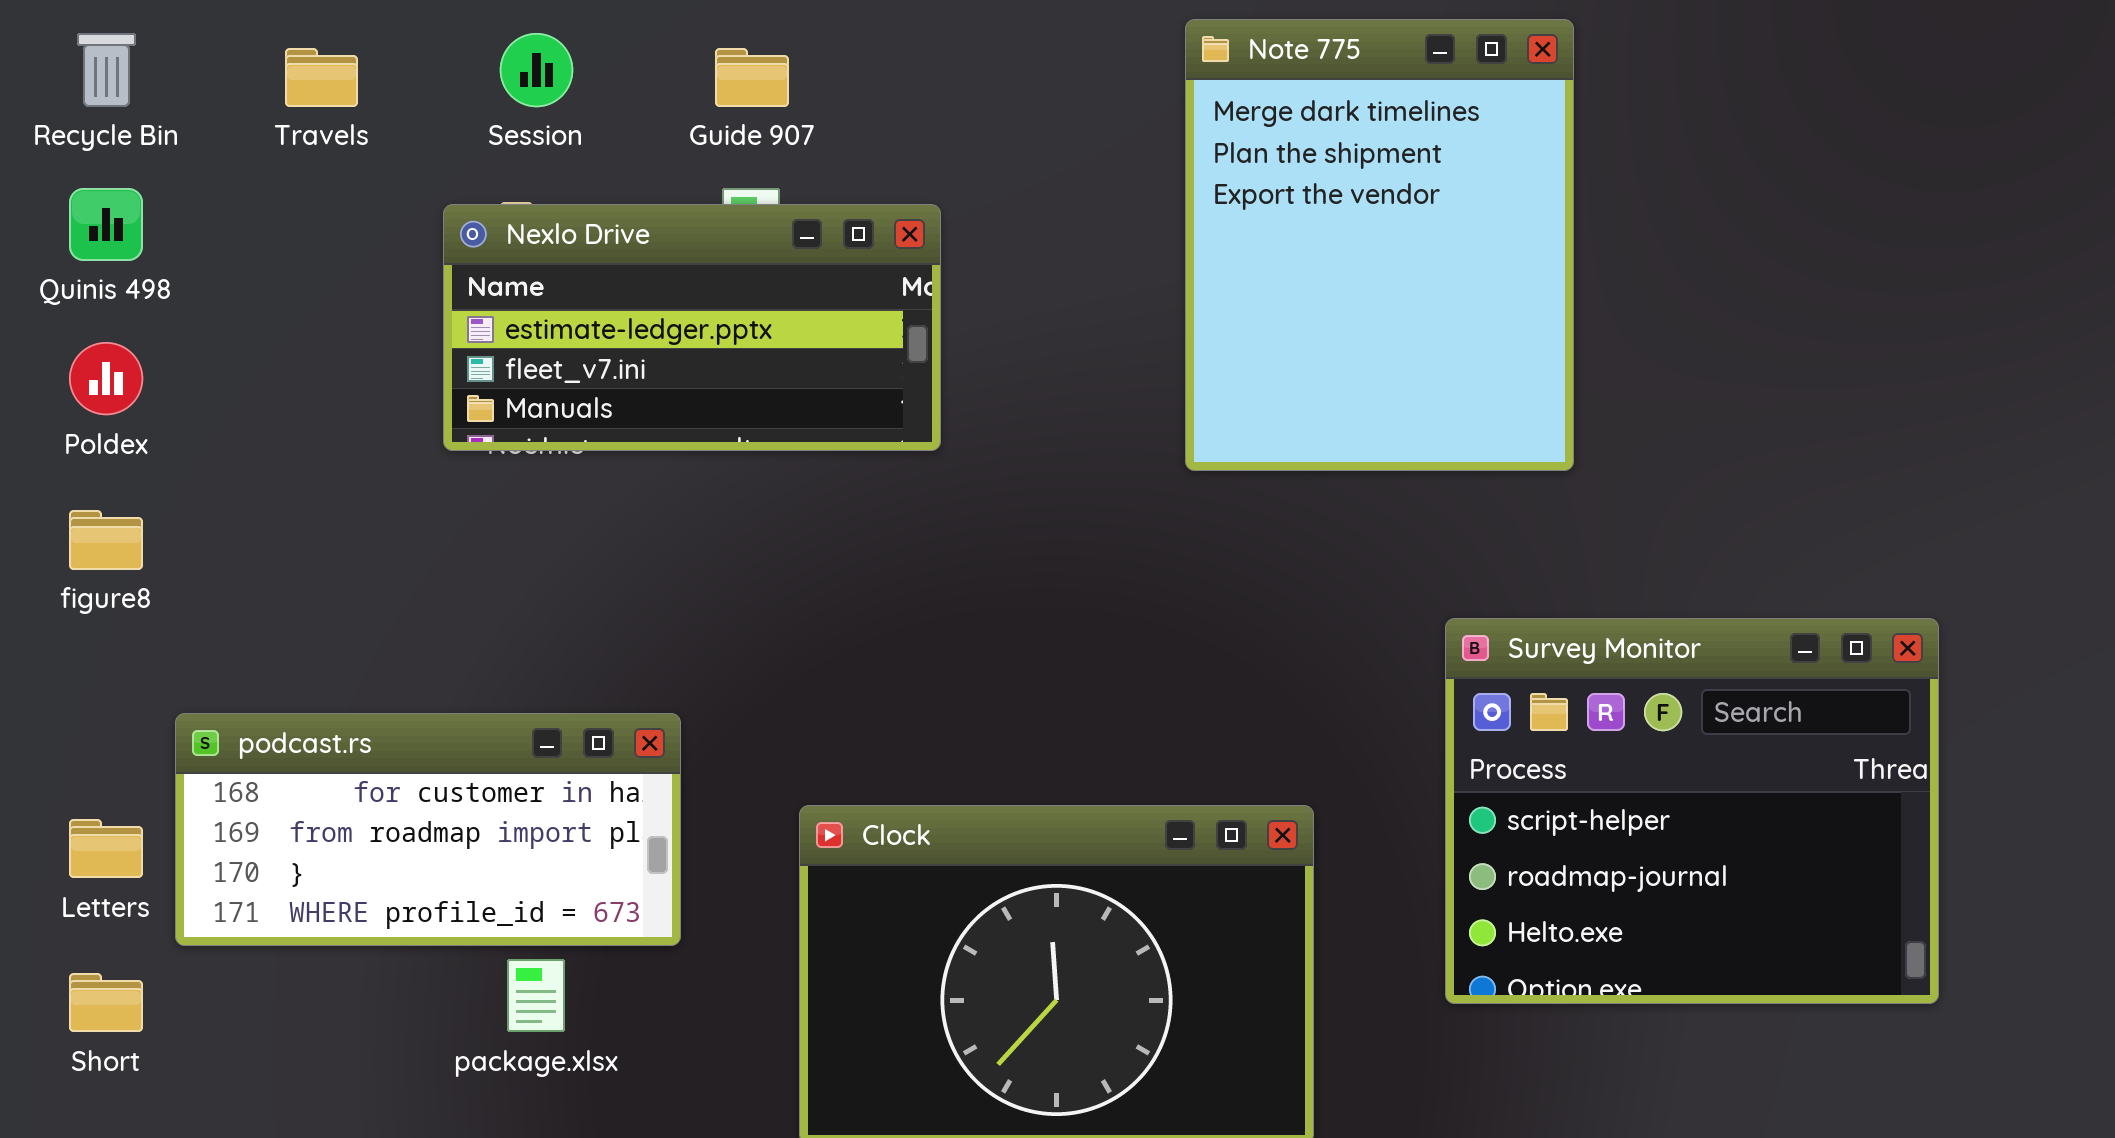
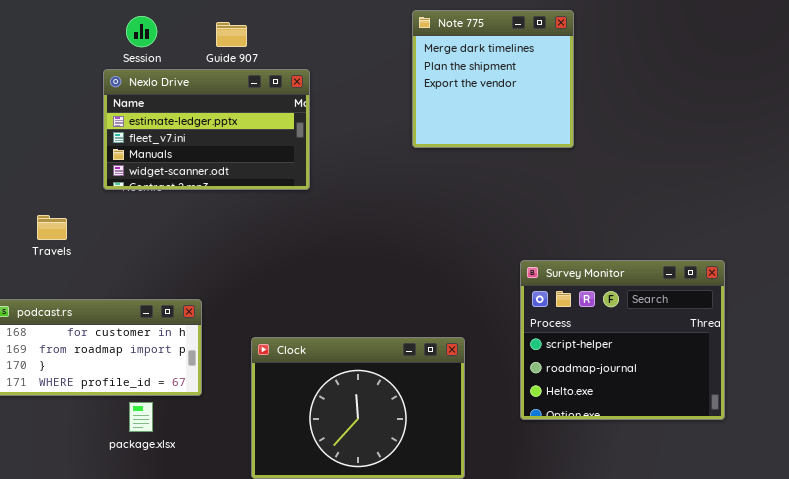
Note 775: [1185,19,1574,471] -> [412,10,574,148], resized
Travels: [285,48,358,107] -> [37,215,67,240], moved
Nexlo Drive: [443,204,941,451] -> [103,69,310,190], resized

